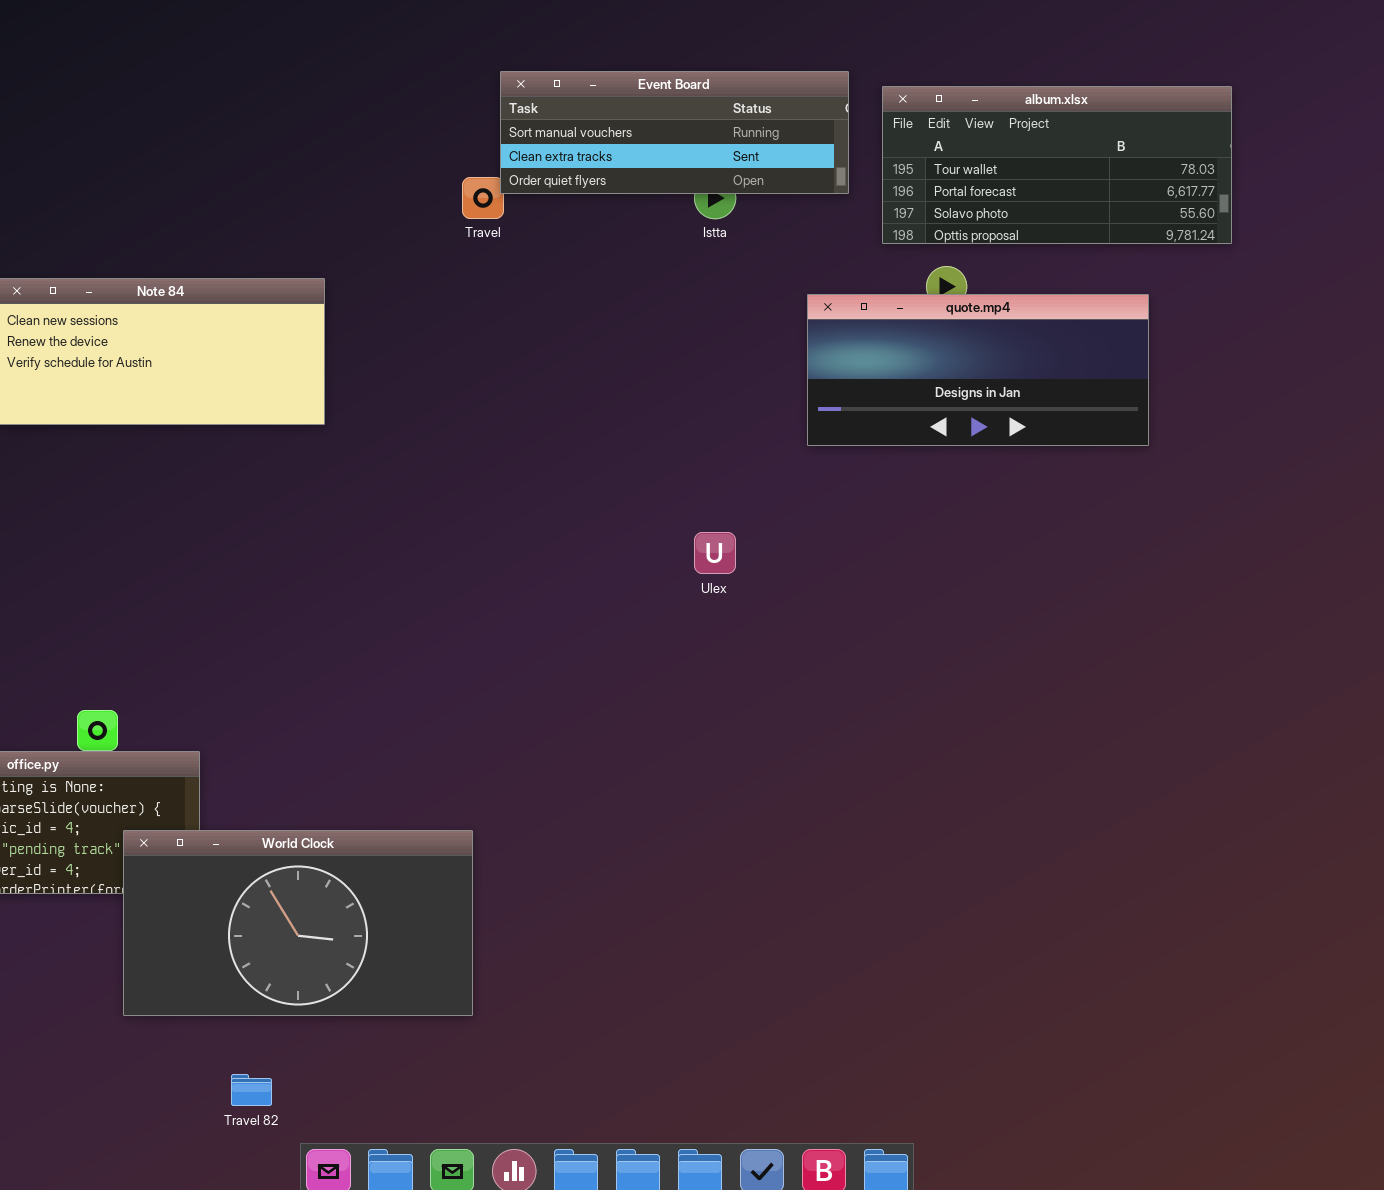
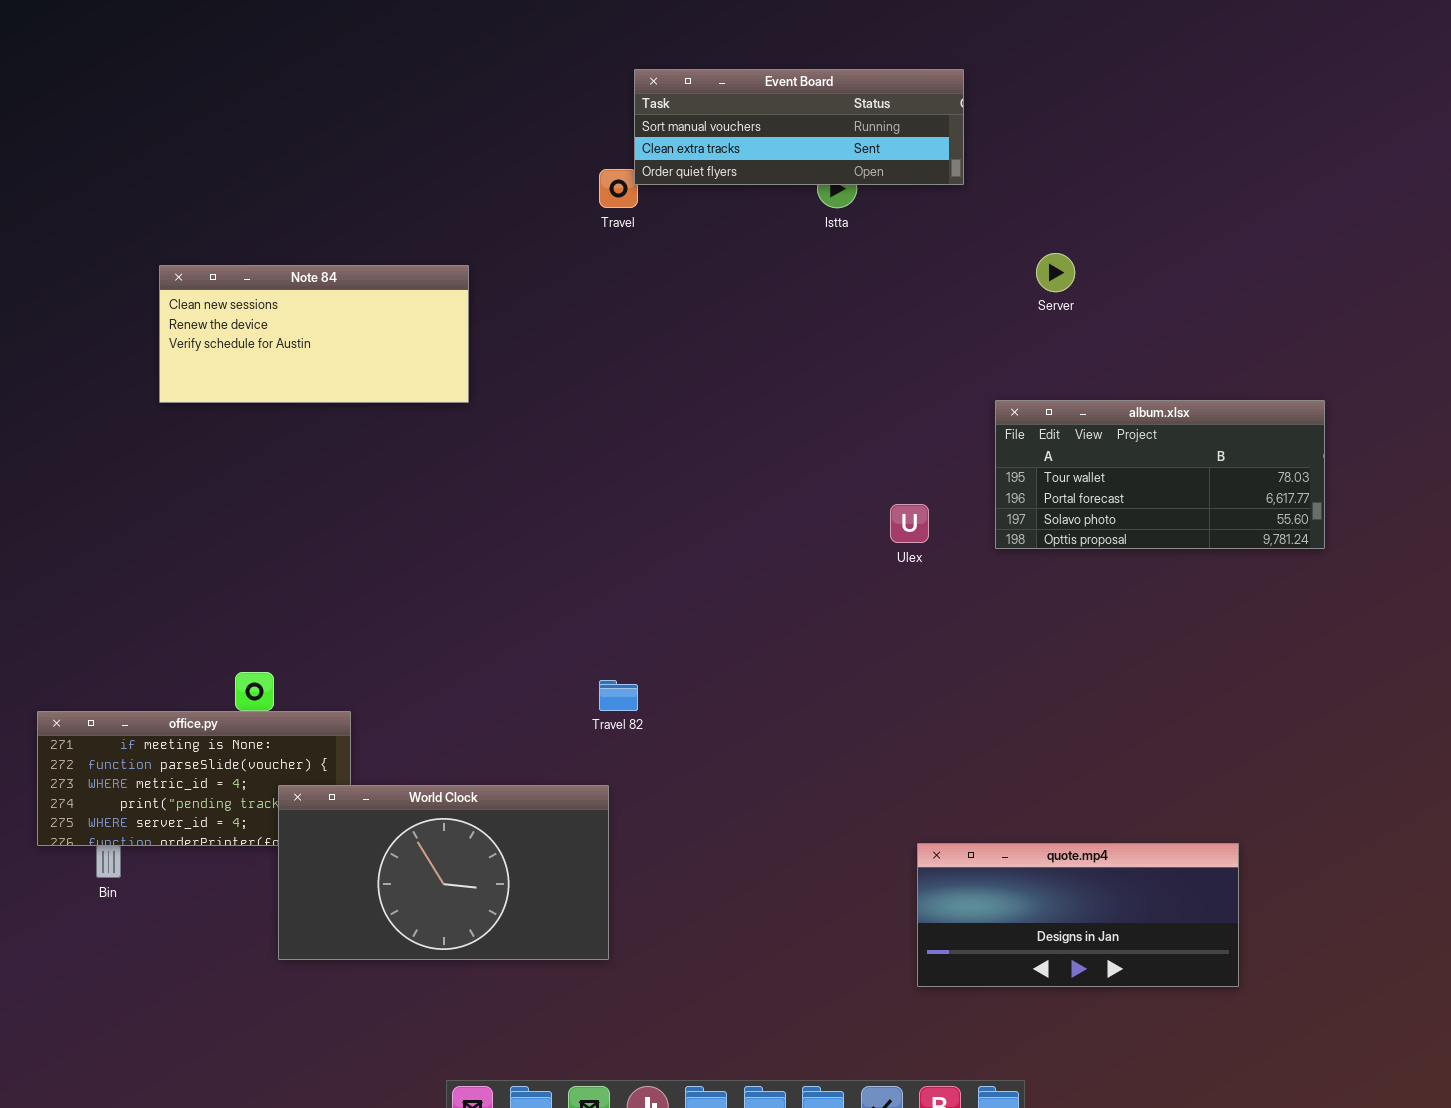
album.xlsx: [882,86,1232,244] -> [995,400,1325,549], moved
quote.mp4: [807,294,1149,446] -> [917,843,1239,987], moved
Ulex: [694,532,736,574] -> [890,504,929,543], moved
Travel 82: [231,1074,272,1106] -> [599,680,638,711], moved

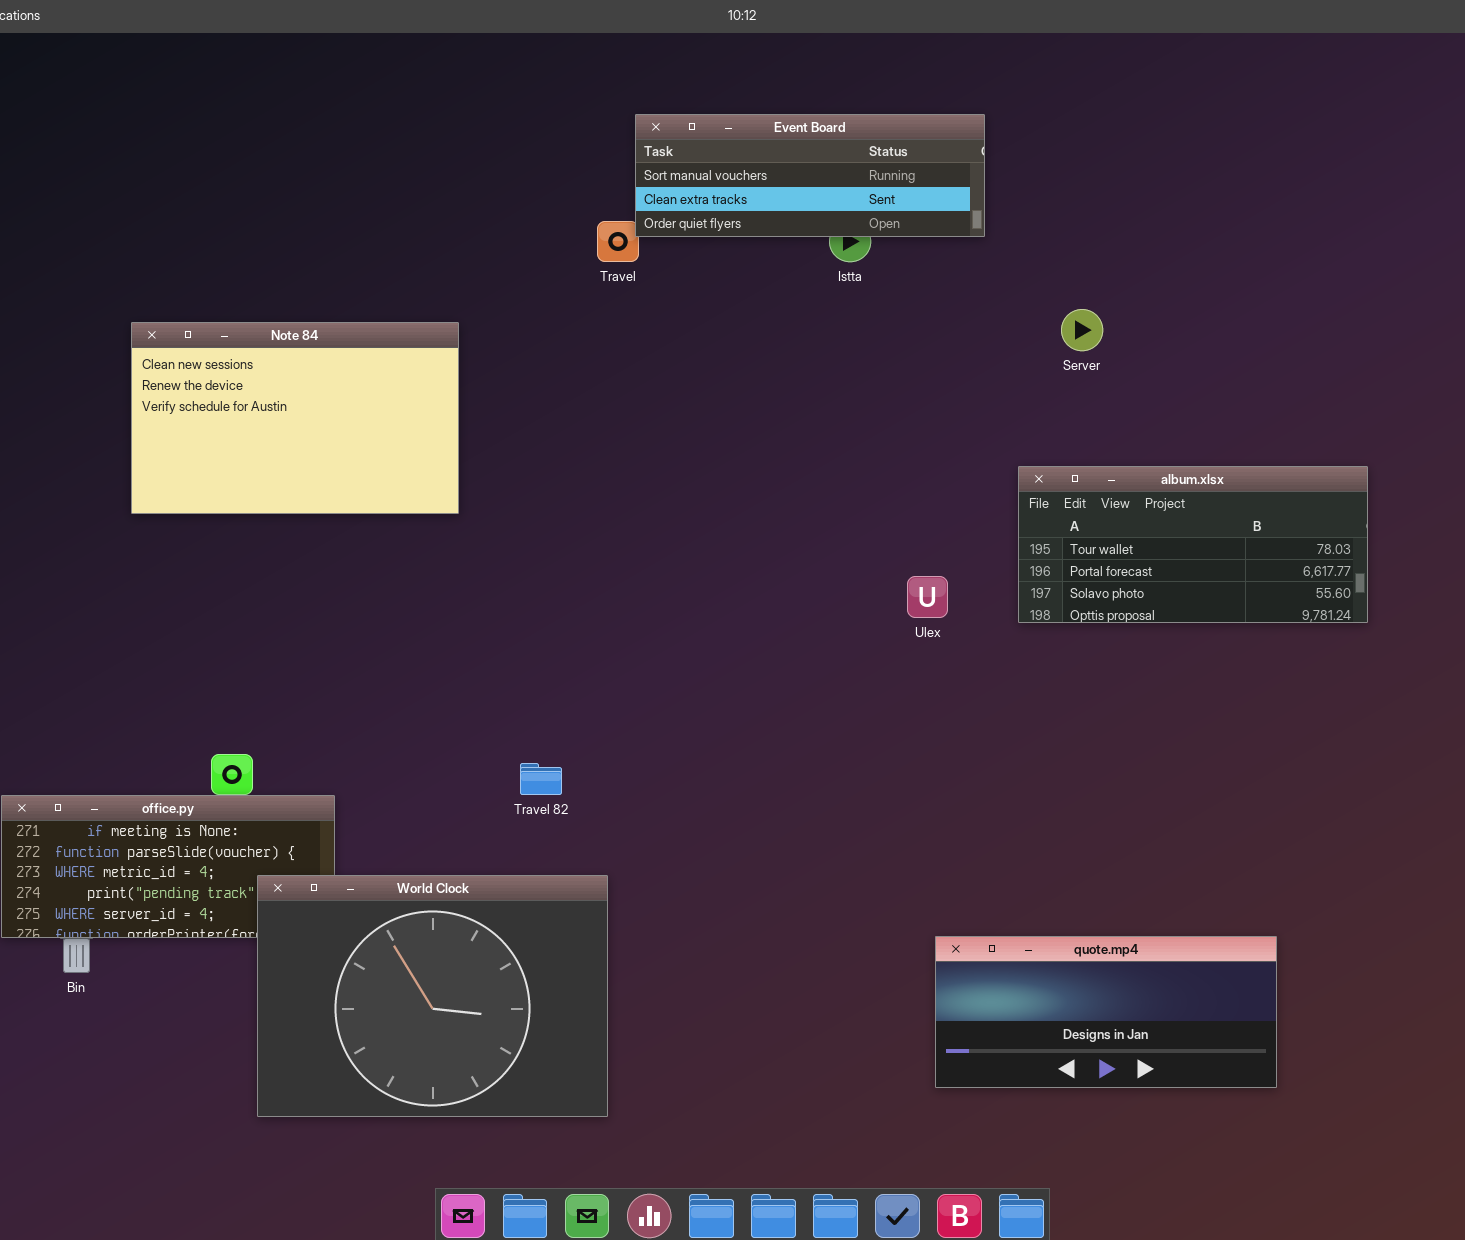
Note 84: [159,265,469,403] -> [131,322,459,514], resized
Travel 82: [599,680,638,711] -> [520,763,562,795], moved
World Clock: [278,785,609,960] -> [257,875,608,1117], resized

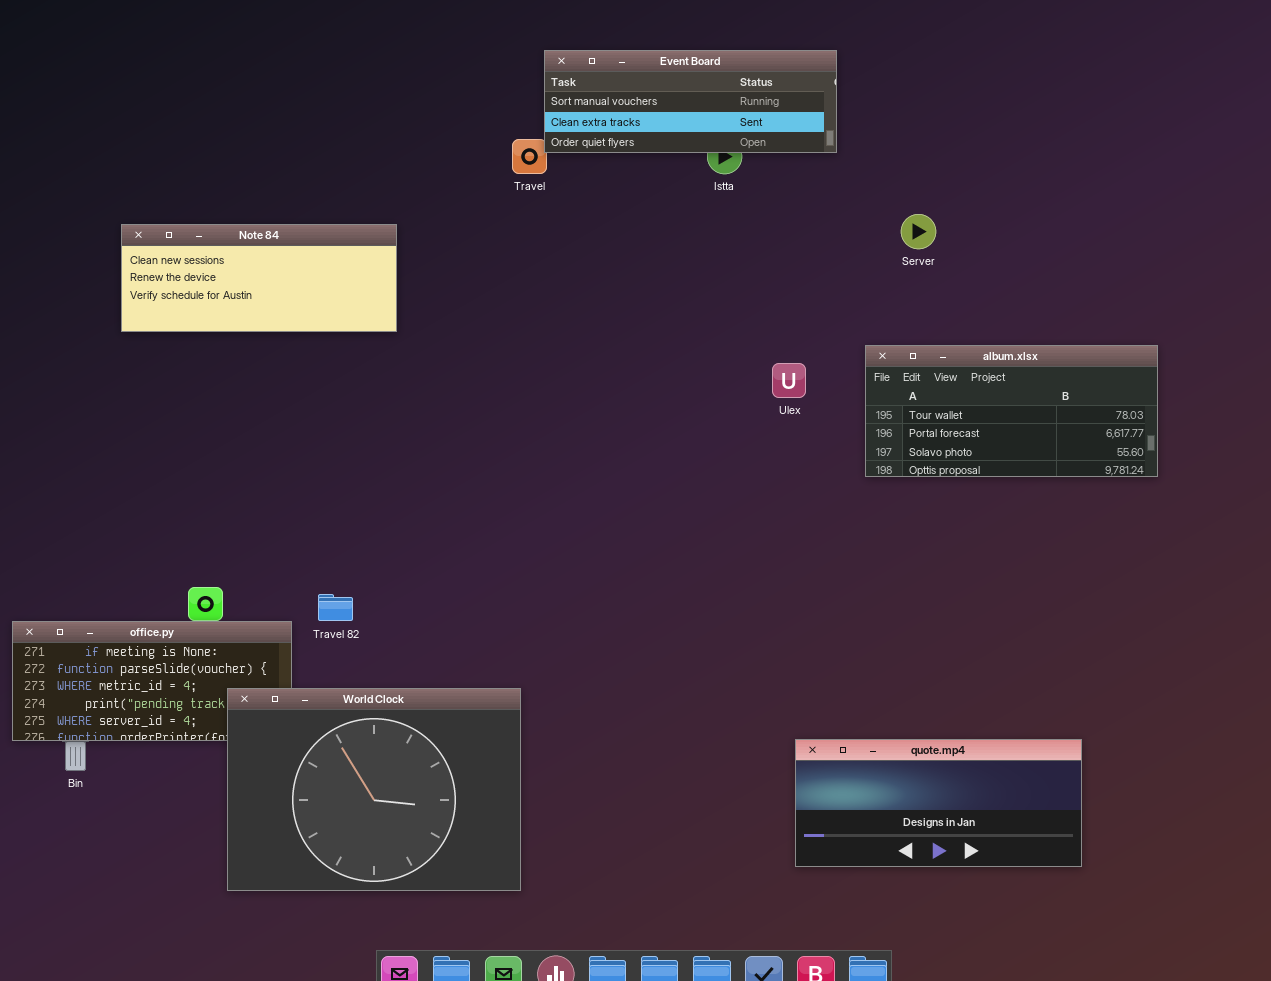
Note 84: [131,322,459,514] -> [121,224,397,332], resized
Ulex: [907,576,948,618] -> [772,363,806,398], moved
Travel 82: [520,763,562,795] -> [318,594,353,621], moved

